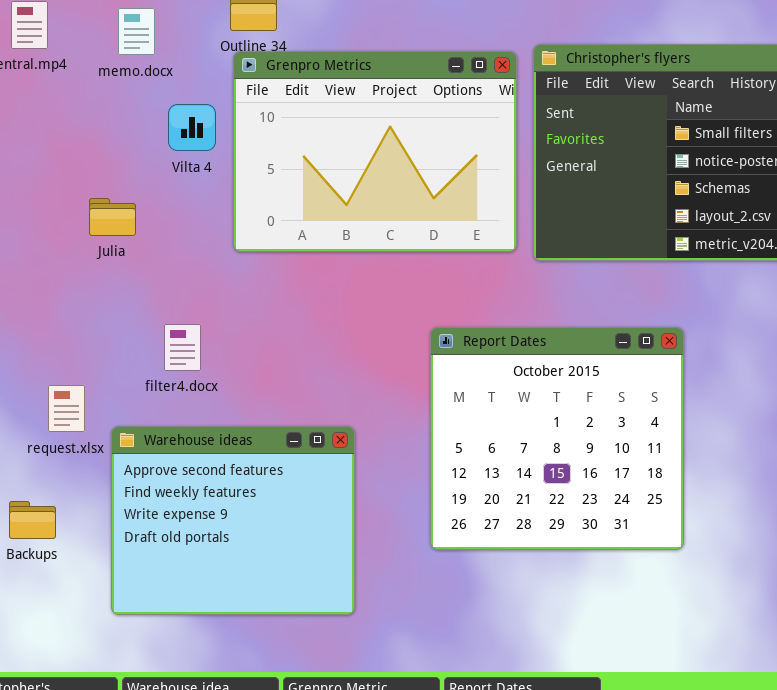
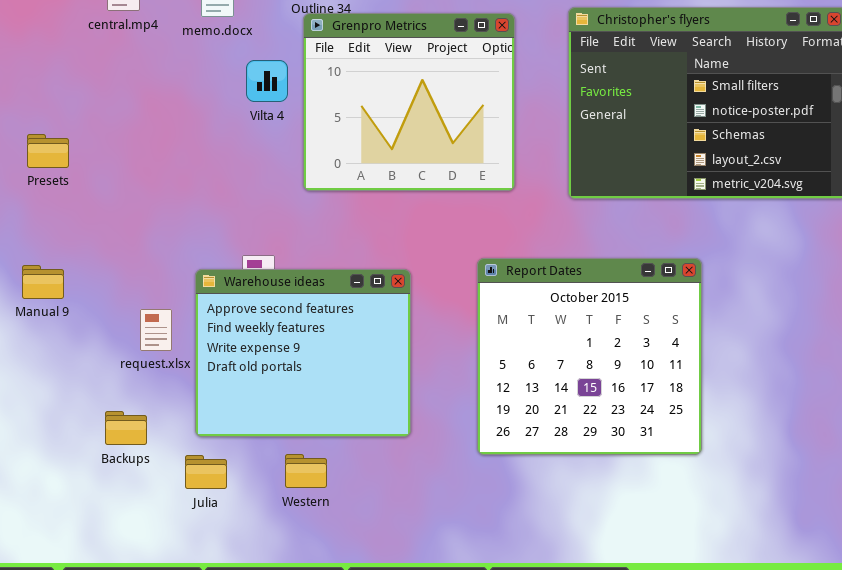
Grenpro Metrics: [233,51,517,252] -> [303,13,515,191], resized
Julia: [89,198,136,236] -> [185,455,227,489], moved
Warehouse ideas: [111,426,355,615] -> [195,269,411,437], moved

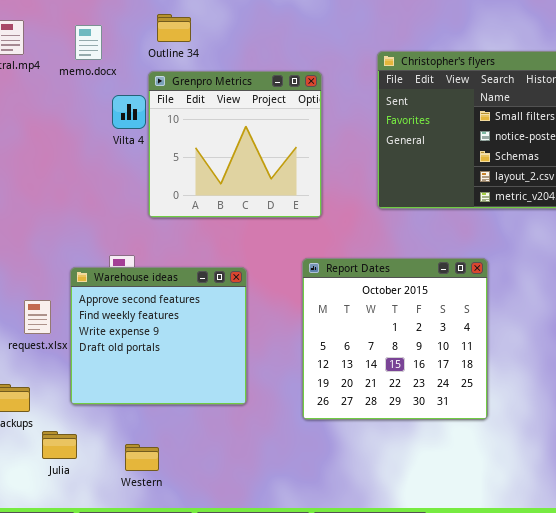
Grenpro Metrics: [303,13,515,191] -> [148,71,322,218], moved
Western: [285,454,327,488] -> [125,444,159,471], moved
Julia: [185,455,227,489] -> [42,431,77,459], moved

